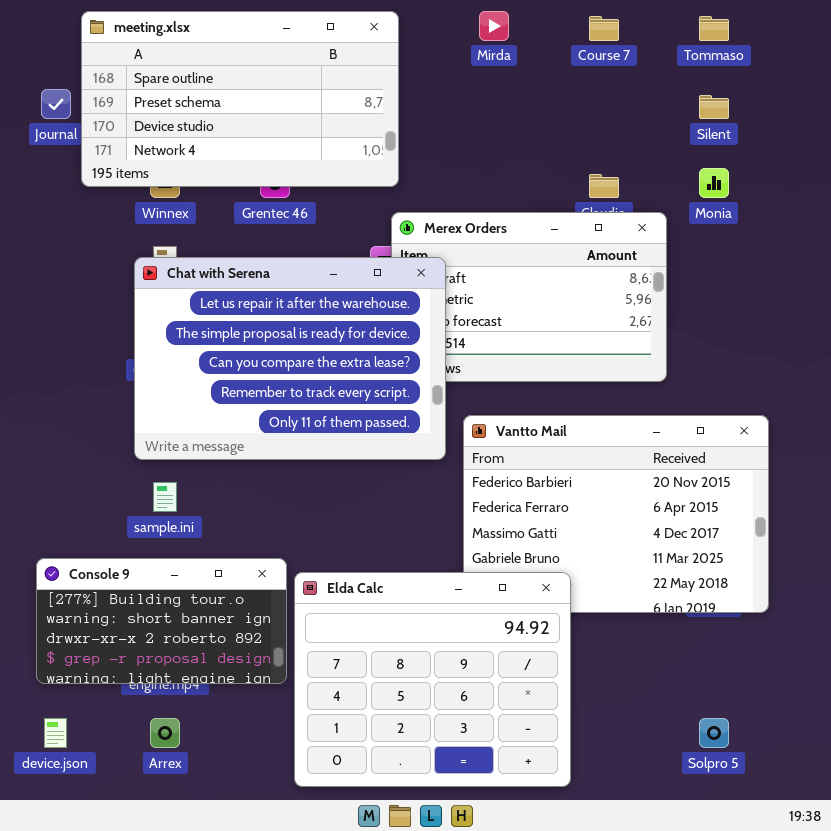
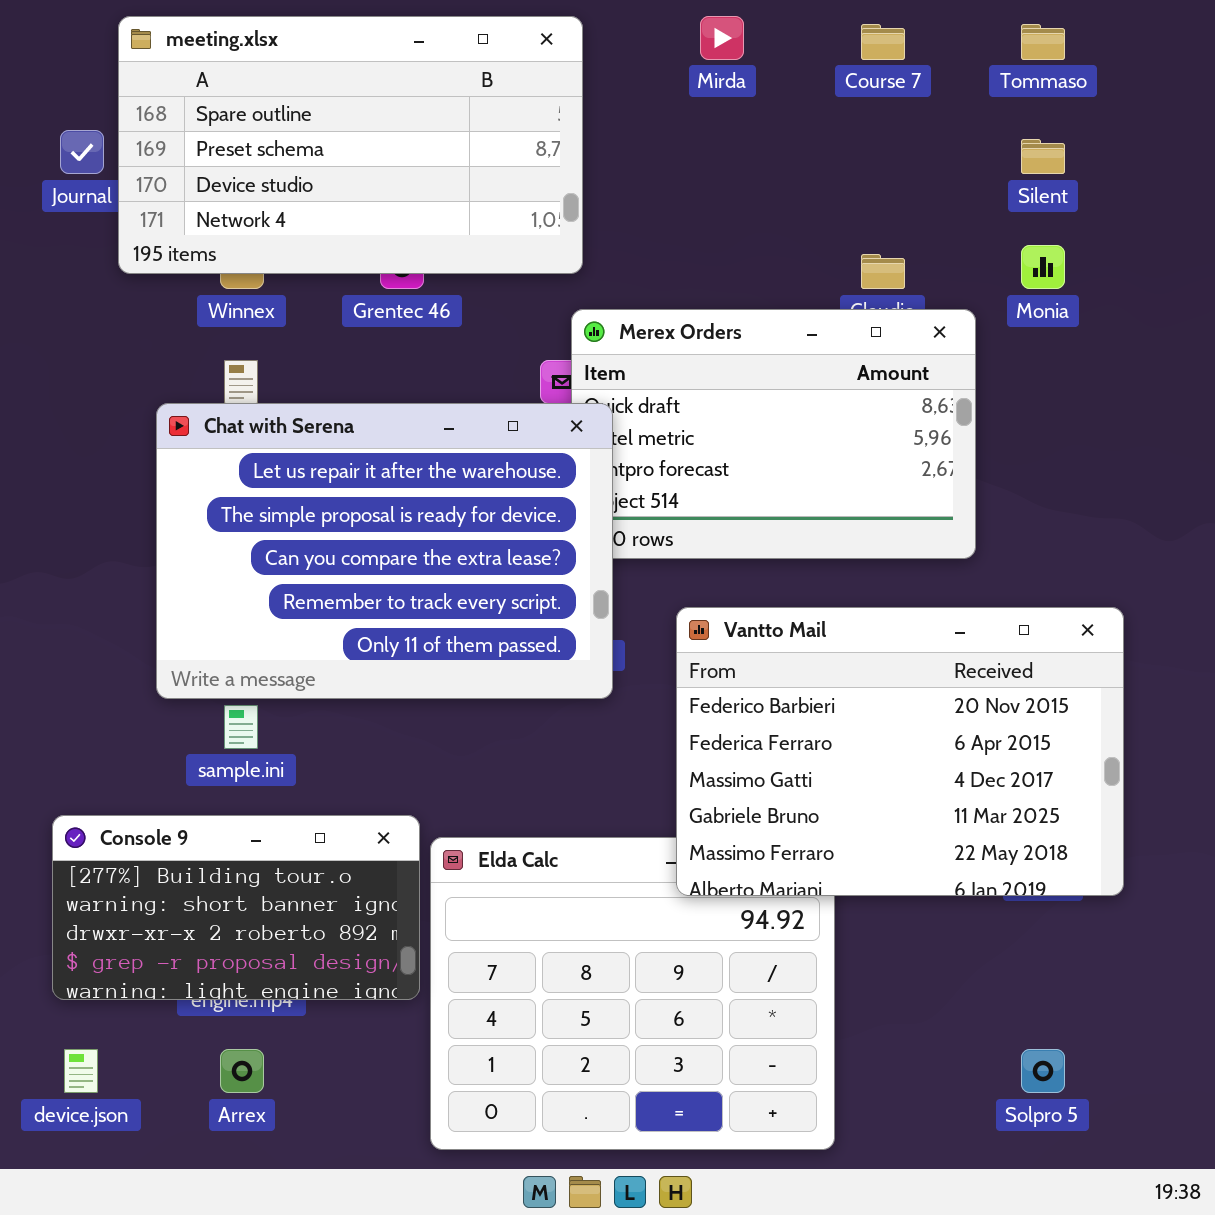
Chat with Serena: [134,257,446,460] -> [156,403,613,699], moved
Vantto Mail: [463,415,769,613] -> [676,607,1124,896], raised

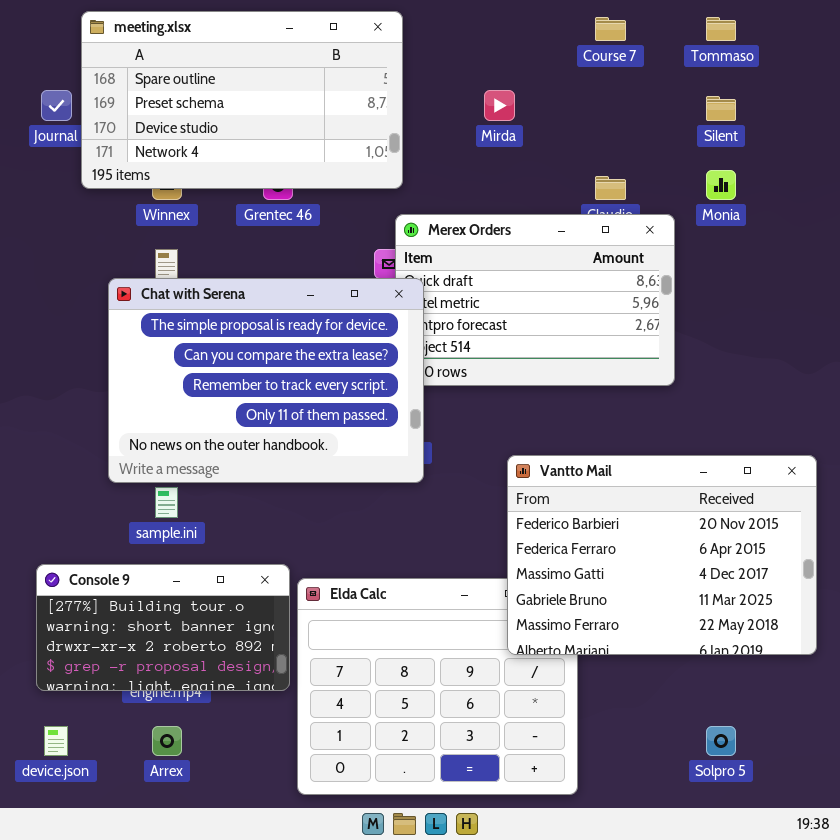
Mirda: [700,16,744,60] -> [484,90,515,121], moved
Chat with Serena: [156,403,613,699] -> [108,278,424,483], scrolled down 1 row
Vantto Mail: [676,607,1124,896] -> [507,455,817,655], moved

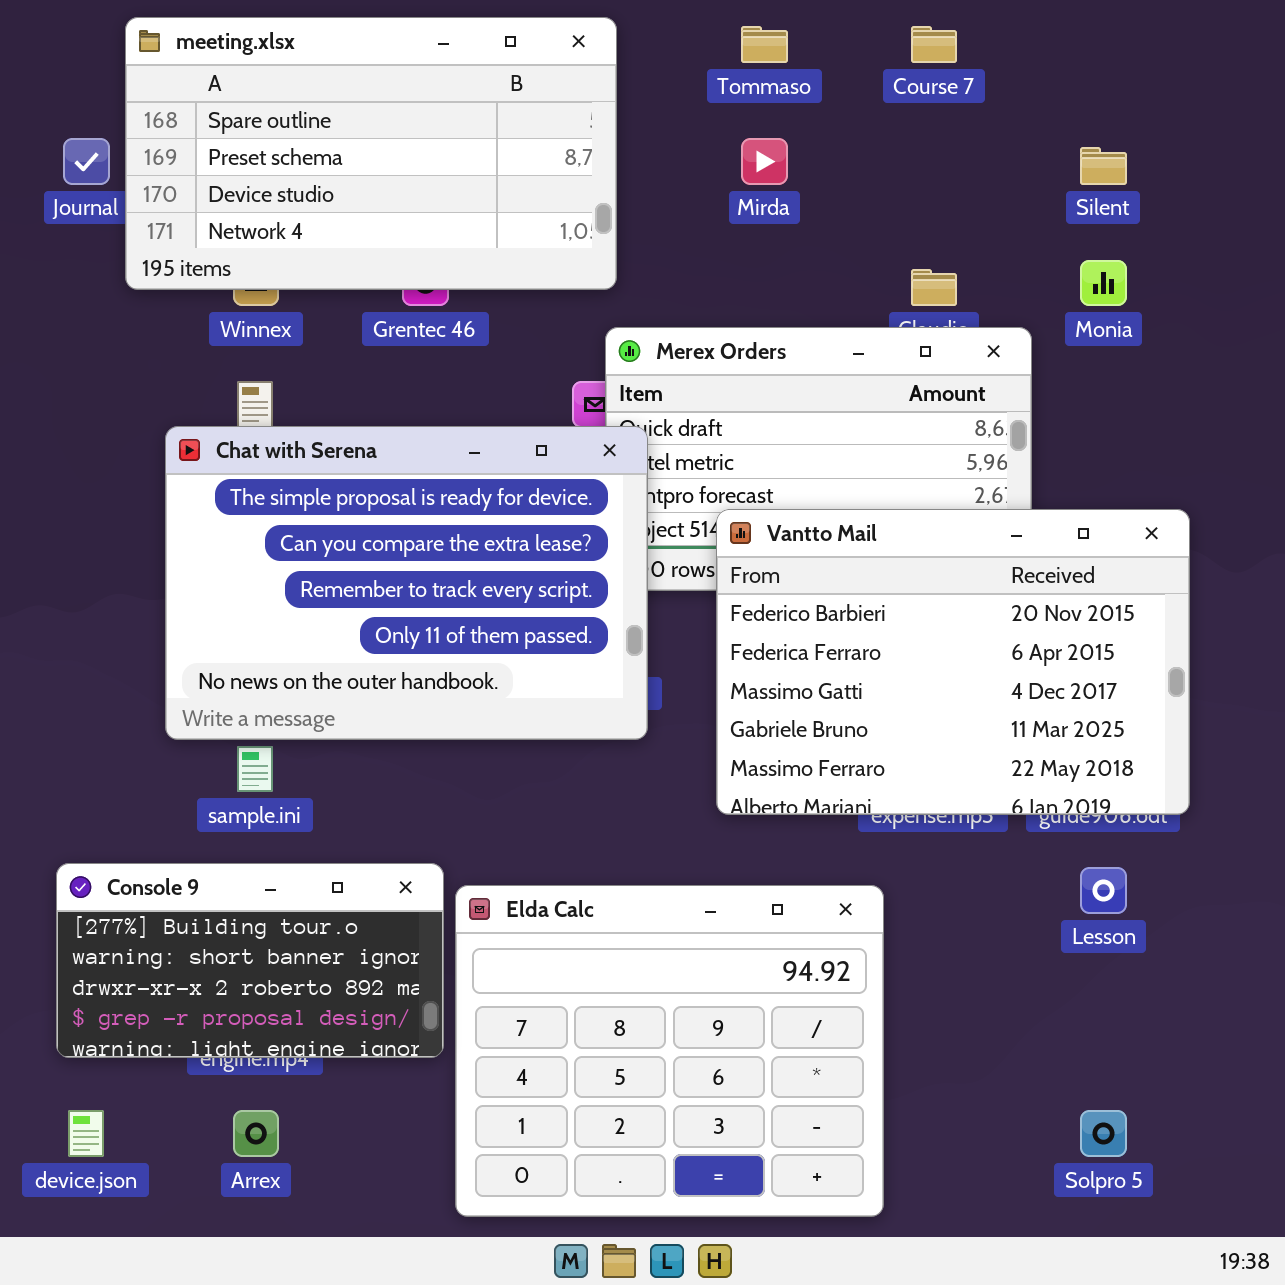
Tommaso: [706,17,736,41] -> [741,26,788,63], moved
Vantto Mail: [507,455,817,655] -> [716,509,1190,815], moved

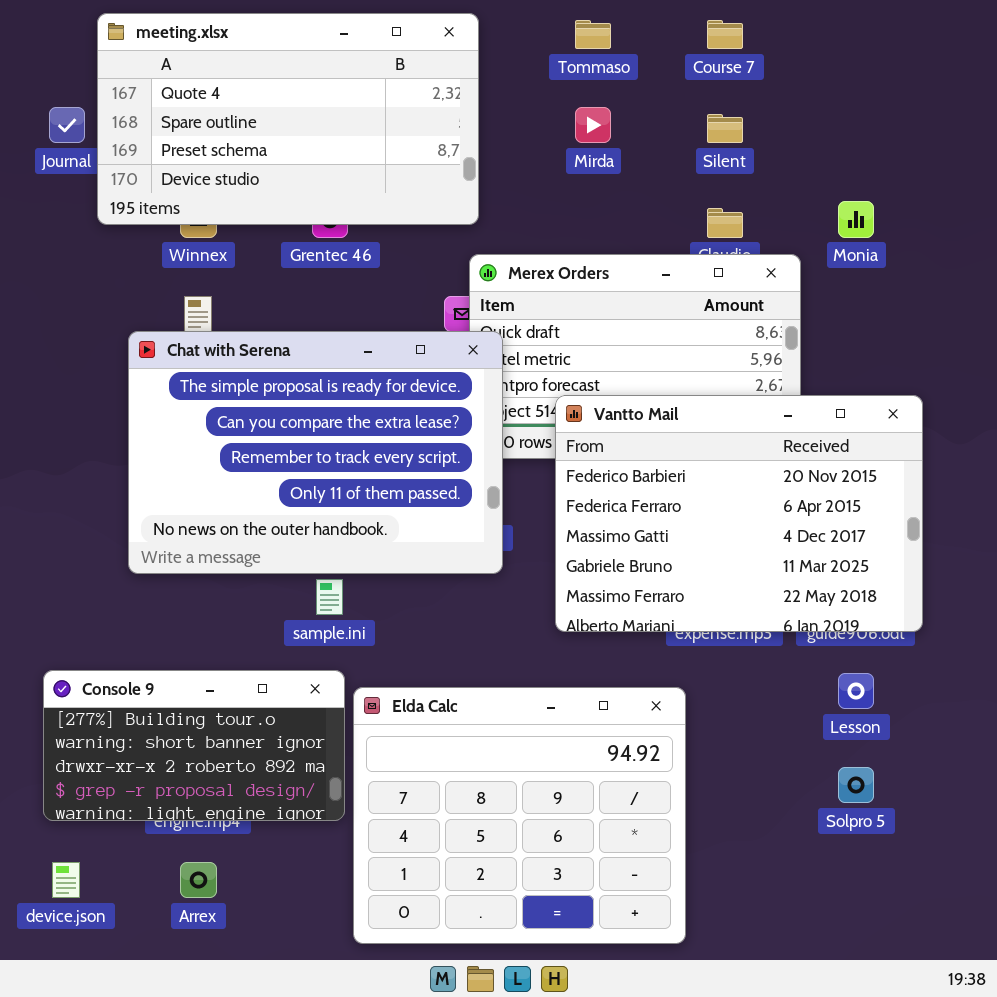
meeting.xlsx: [125,17,617,290] -> [97,13,479,225], scrolled up 1 row
Silent: [1080,147,1127,185] -> [707,114,743,143], moved
sample.ini: [237,746,273,792] -> [316,579,343,615], moved
Solpro 5: [1080,1110,1127,1157] -> [838,767,874,803], moved

